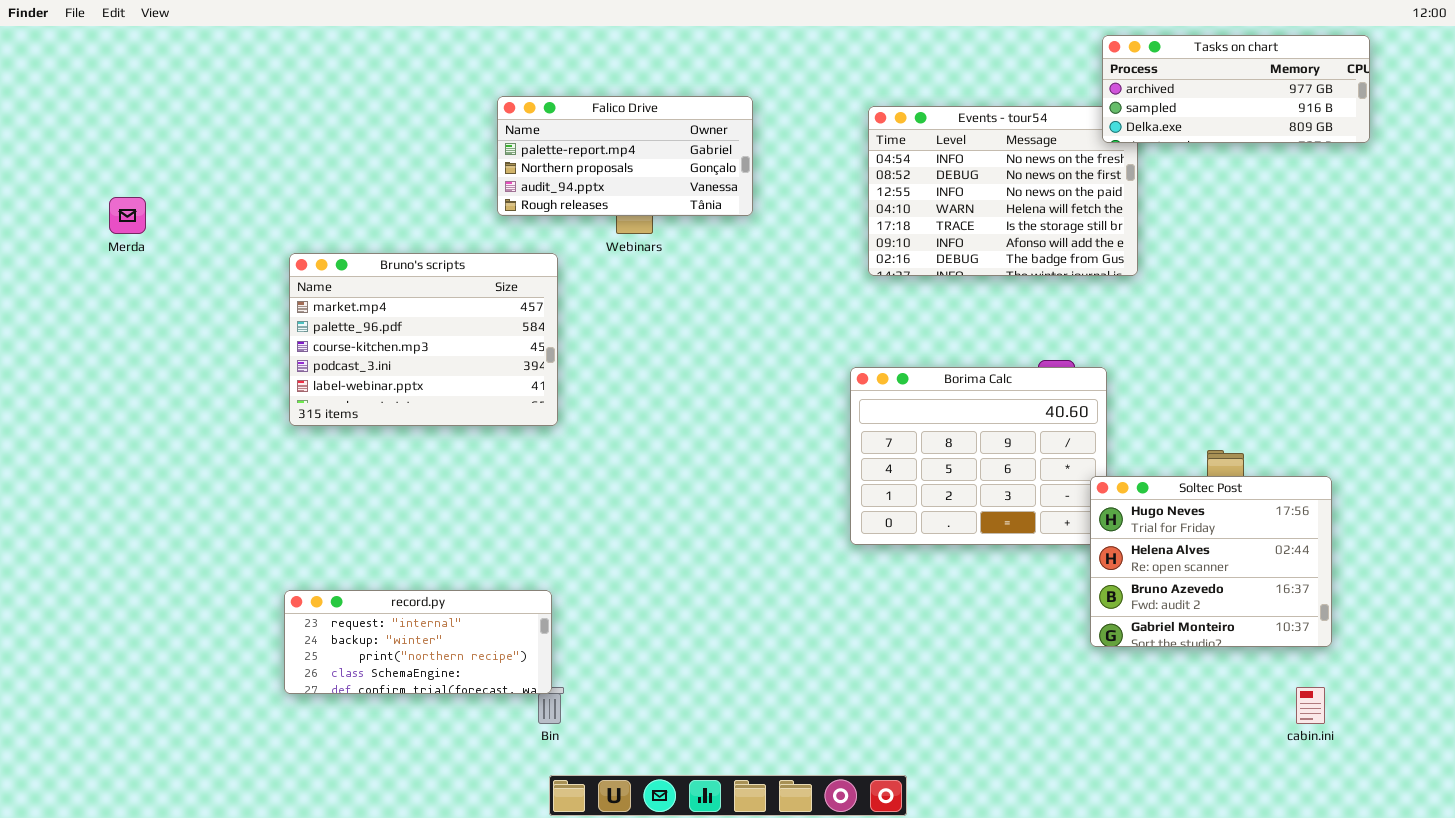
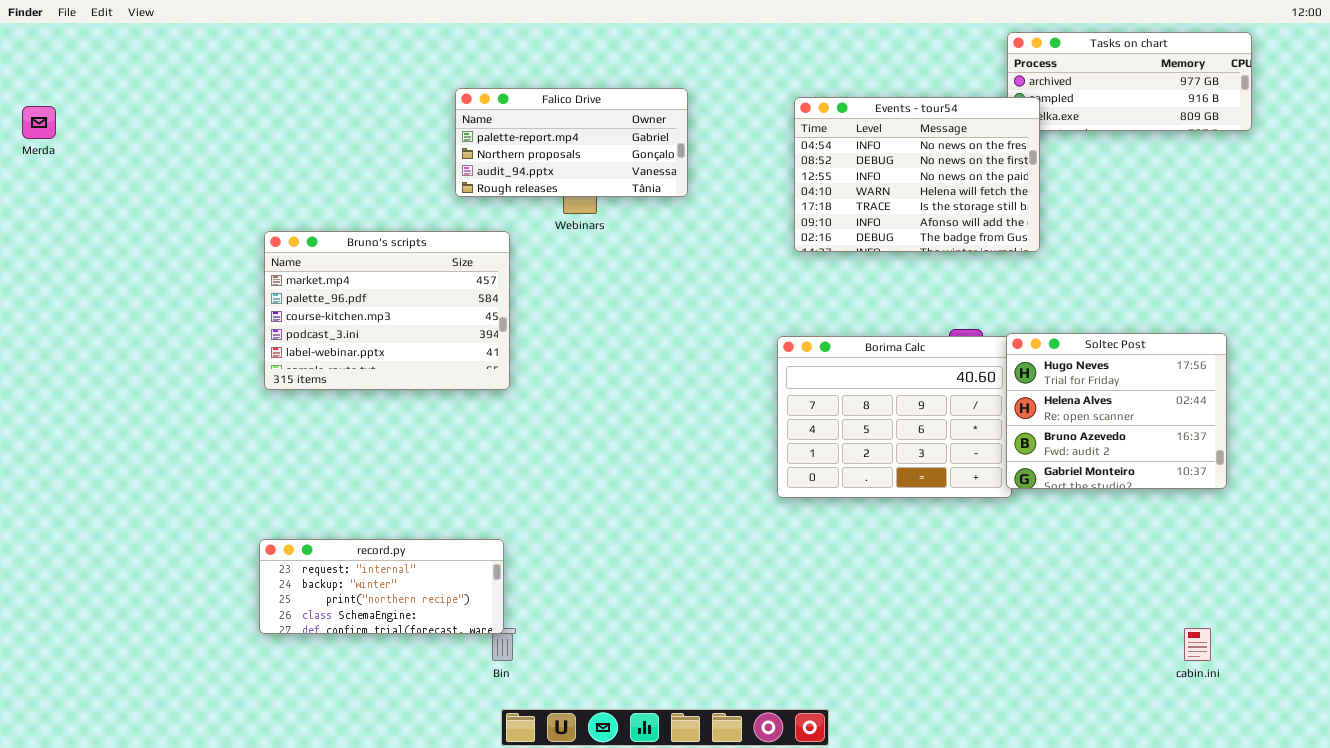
Events - tour54: [868,106,1138,276] -> [794,97,1040,252], raised
Merda: [109,197,146,234] -> [22,106,56,139], moved
Soltec Post: [1090,476,1332,647] -> [1006,333,1227,489], moved

